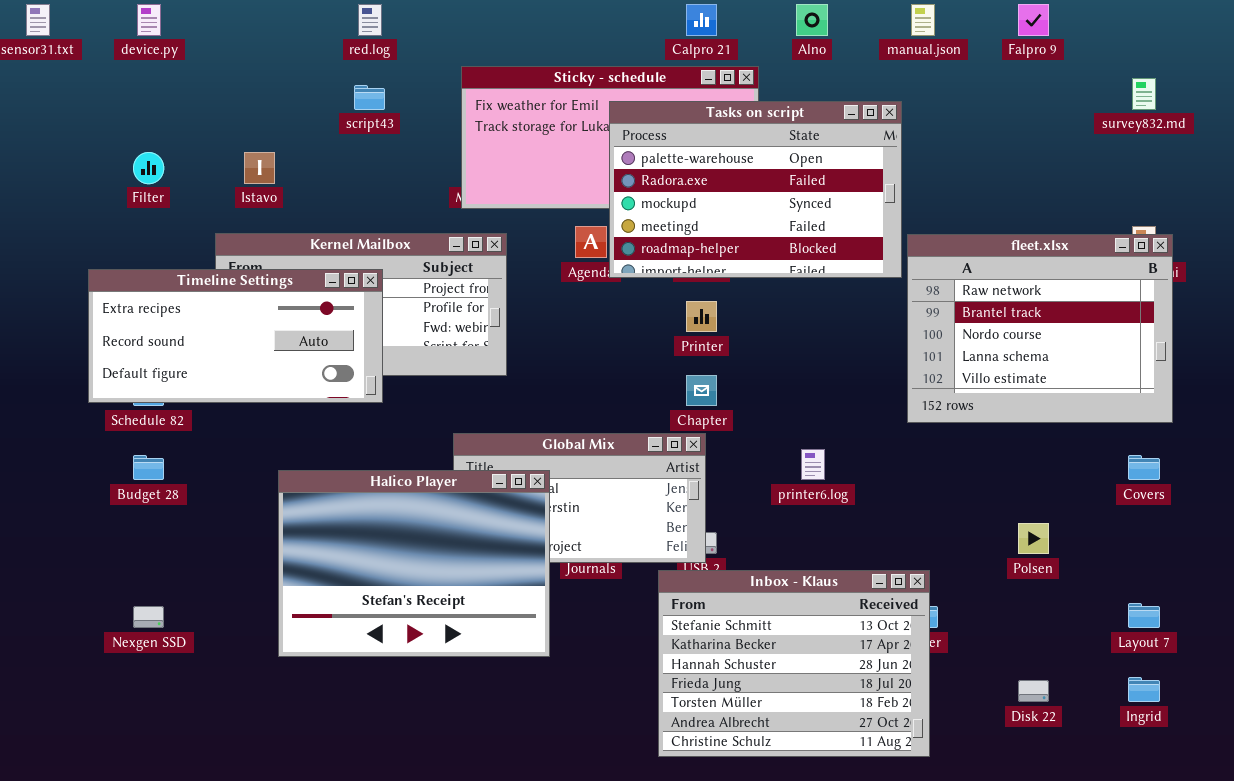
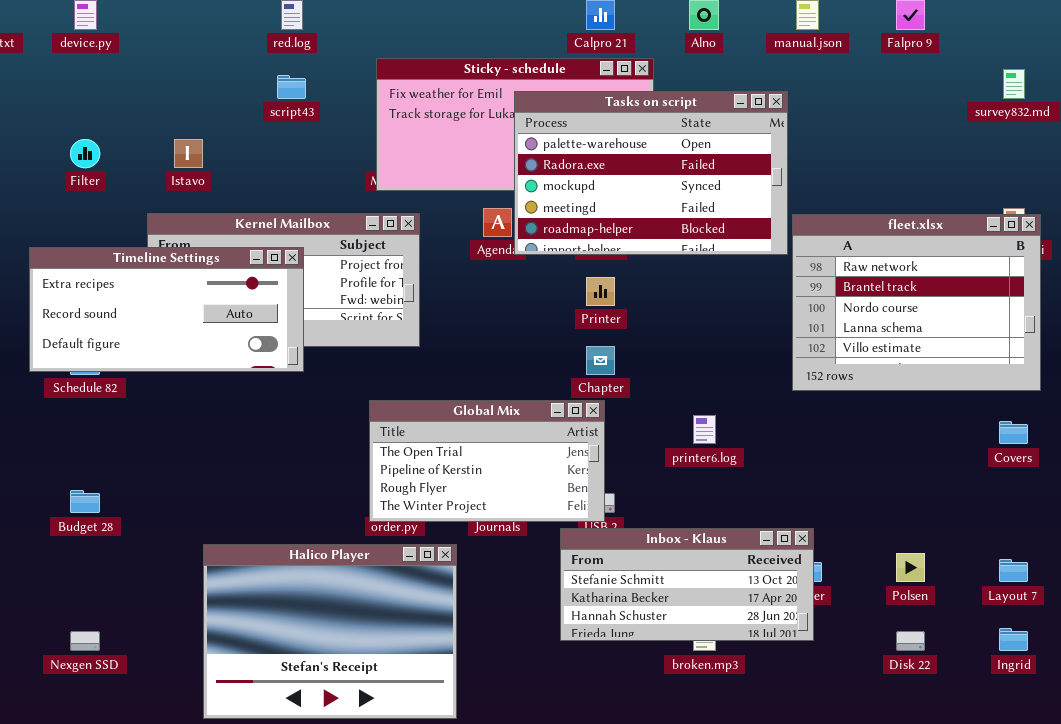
Budget 28: [133,455,164,480] -> [70,490,100,513], moved
Halico Player: [278,470,550,657] -> [203,544,457,719], moved
Polsen: [1018,523,1049,554] -> [896,553,925,582], moved
Inbox - Klaus: [658,570,930,757] -> [560,528,814,641], resized
Nexgen SSD: [133,606,164,628] -> [70,631,100,651], moved

